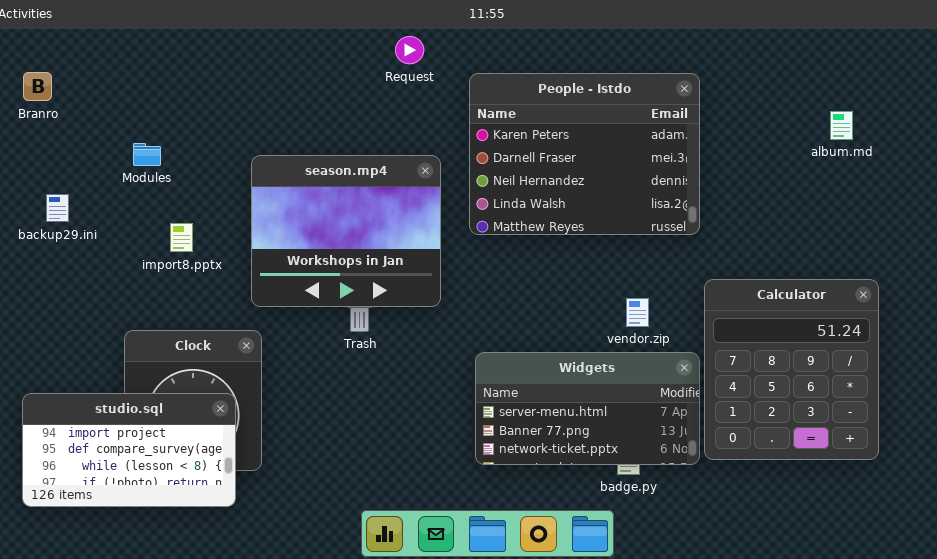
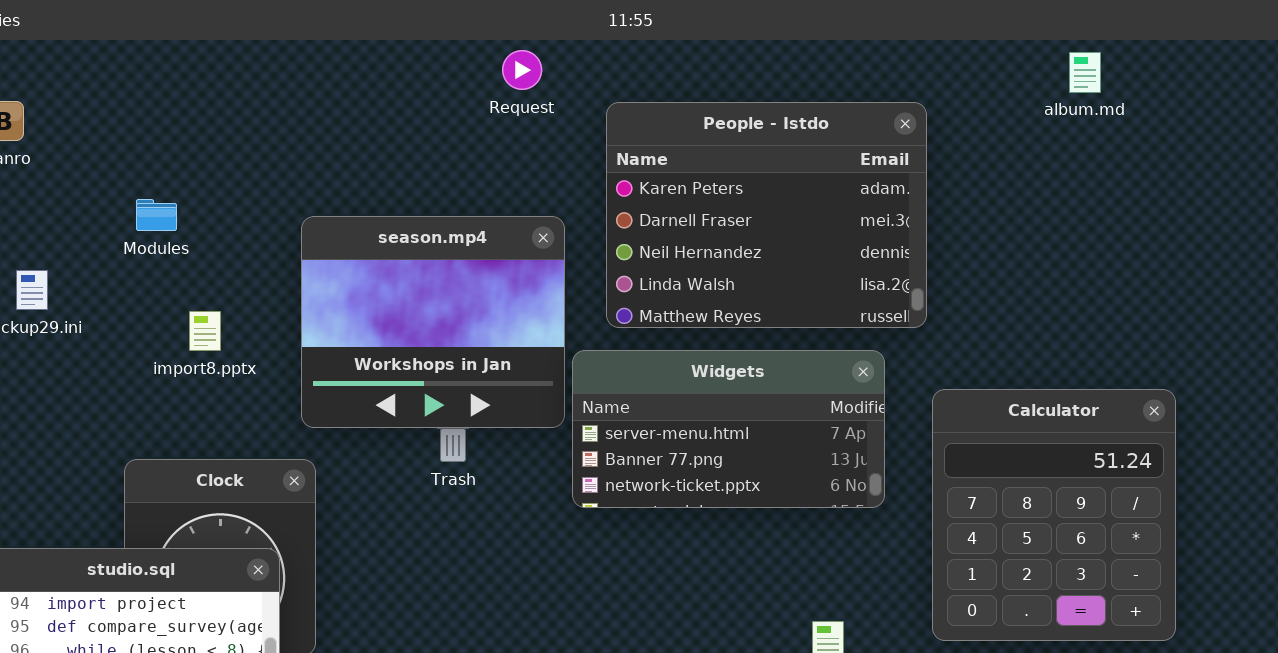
album.md: [830,111,853,140] -> [1069,52,1101,93], moved
Widgets: [475,352,700,465] -> [572,350,885,508], moved

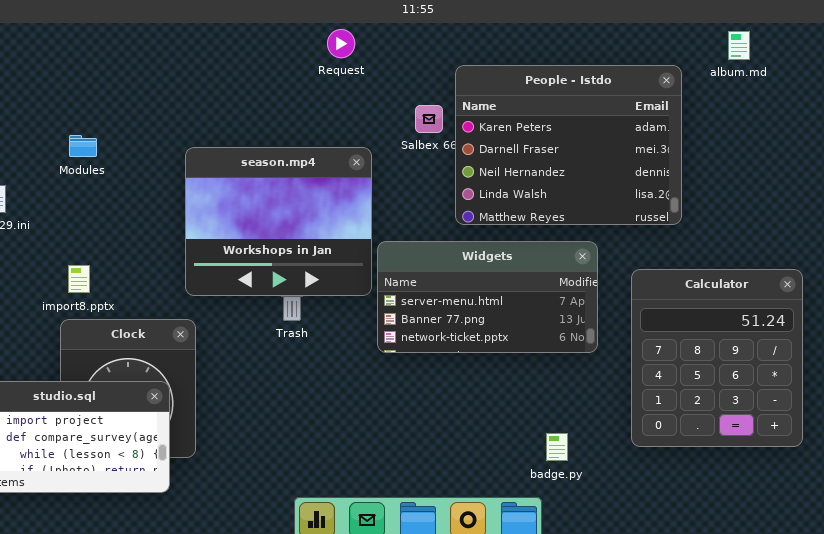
People - Istdo: [606,102,927,328] -> [455,65,682,225], moved
import8.pptx: [189,311,221,351] -> [68,265,90,293], moved

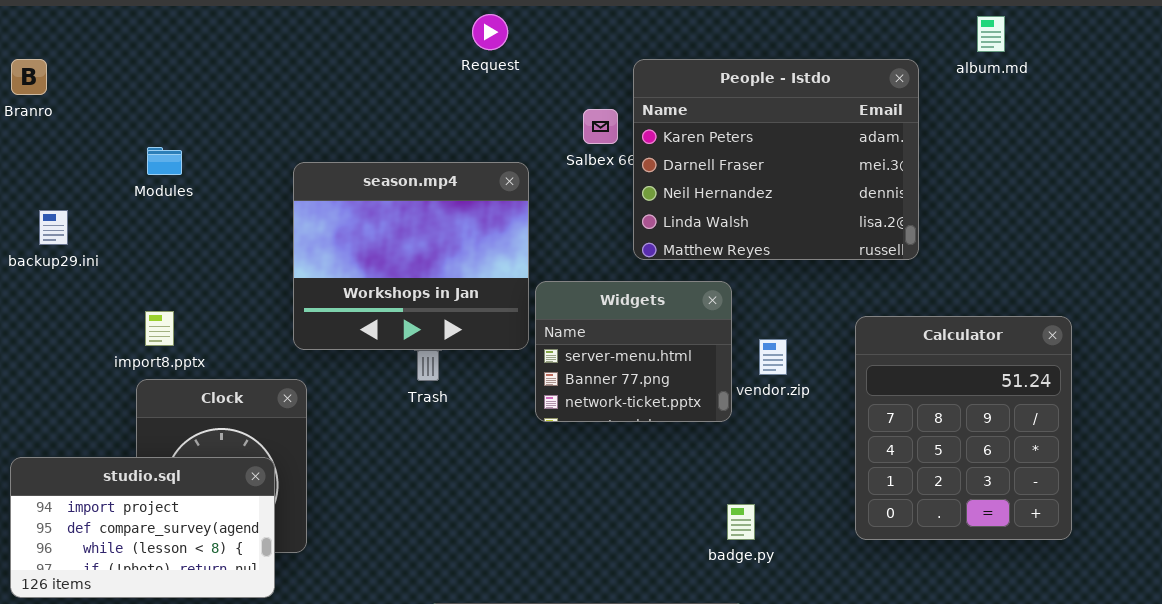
Widgets: [377,241,598,353] -> [535,281,732,422], resized
badge.py: [546,433,568,461] -> [727,504,755,540], moved

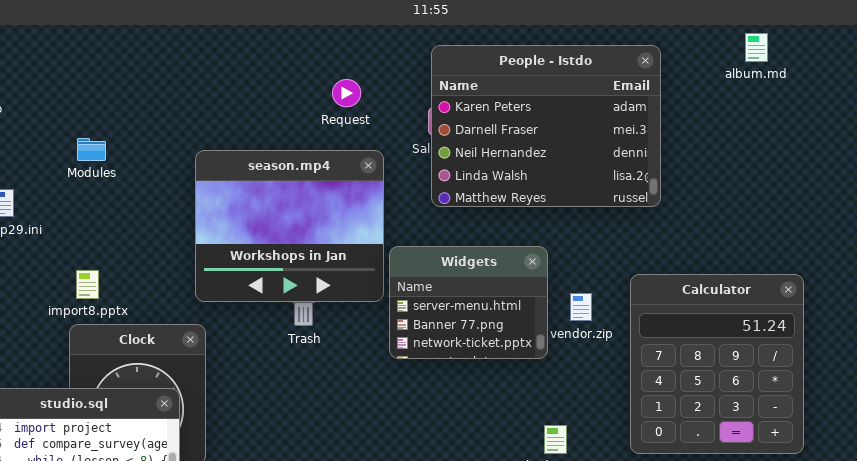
Request: [472,14,508,50] -> [332,79,361,107], moved
People - Istdo: [633,59,919,260] -> [431,45,661,207], moved
Calculator: [855,316,1072,540] -> [630,274,804,454], moved

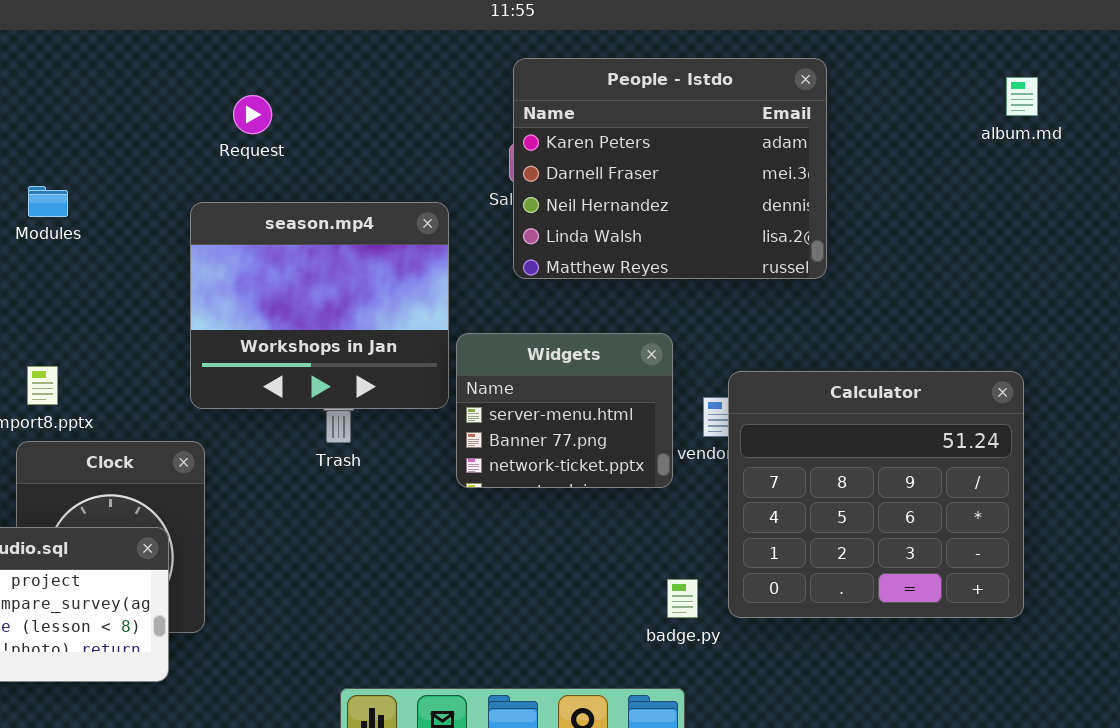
album.md: [745,33,768,62] -> [1006,77,1038,116], moved
Request: [332,79,361,107] -> [233,95,272,134], moved
Calculator: [630,274,804,454] -> [728,371,1024,618], resized

